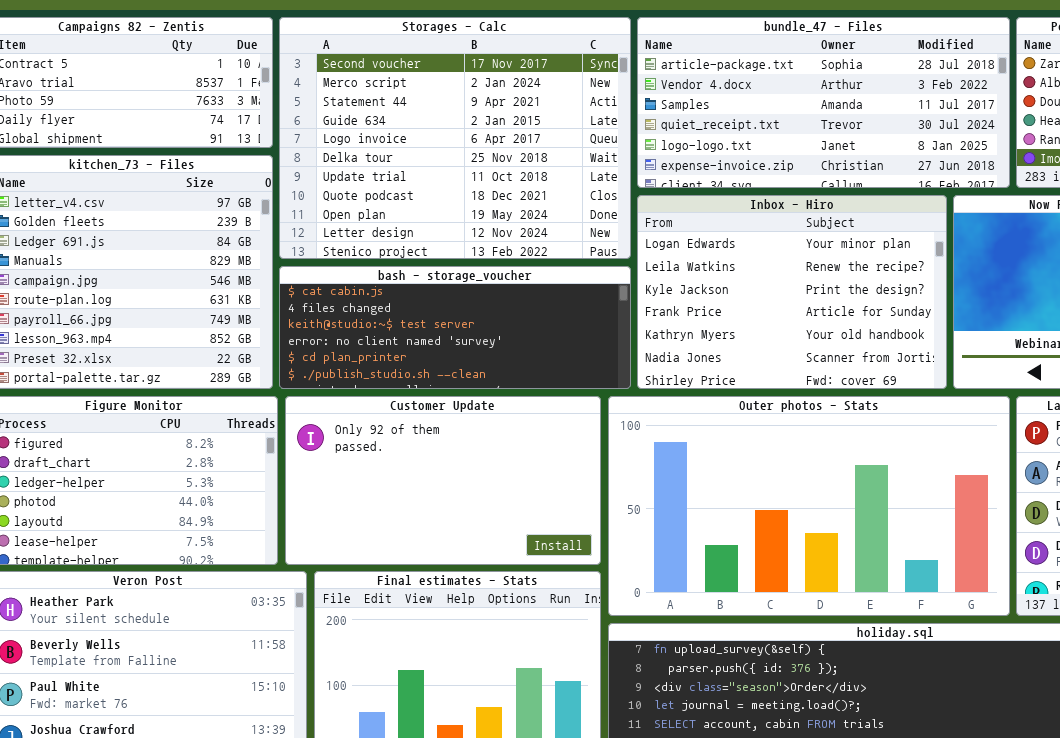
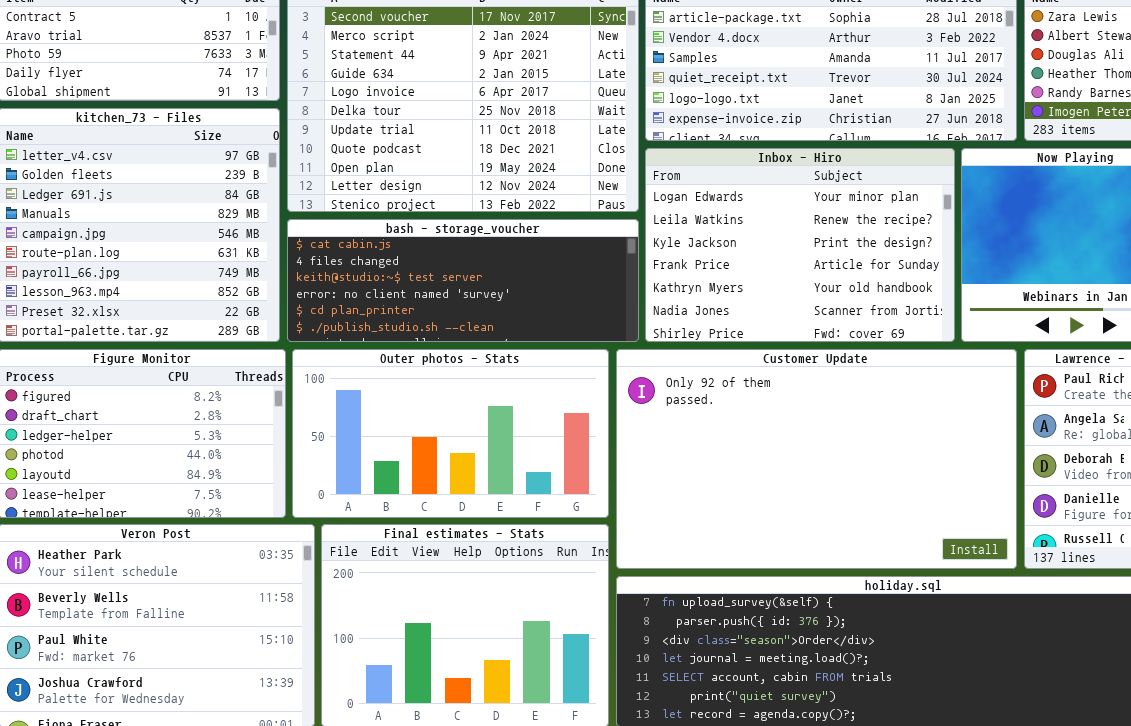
Customer Update: [285,396,601,565] -> [616,349,1017,569], moved, resized
Outer photos - Stats: [608,396,1010,616] -> [292,349,609,518], moved, resized

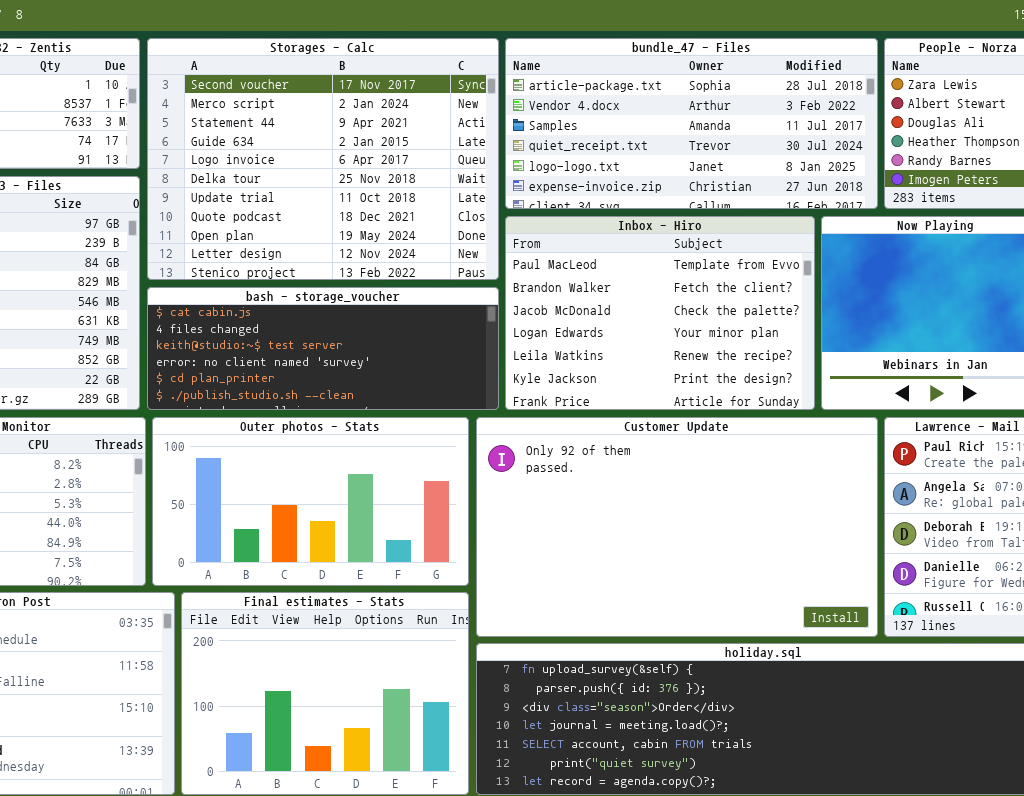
Inbox - Hiro: [645,148,955,342] -> [505,216,815,410], scrolled up 3 rows

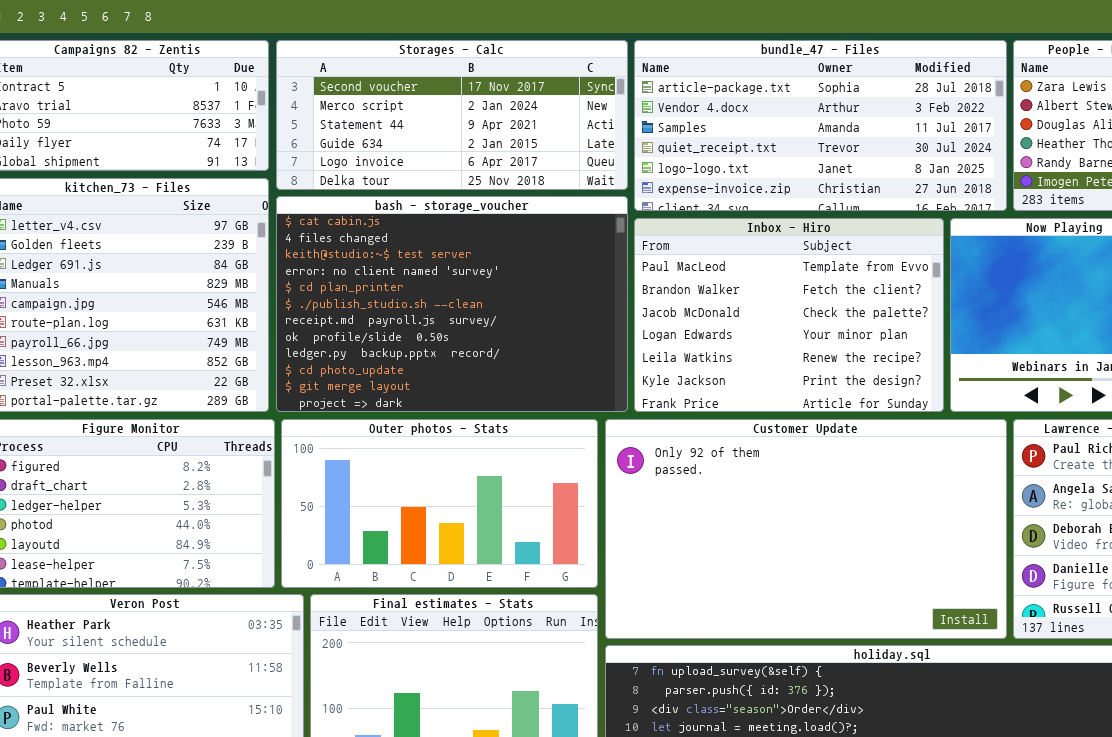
Storages - Calc: [147,38,499,280] -> [276,40,628,190], resized
bash - storage_voucher: [147,287,499,410] -> [276,196,628,412], resized

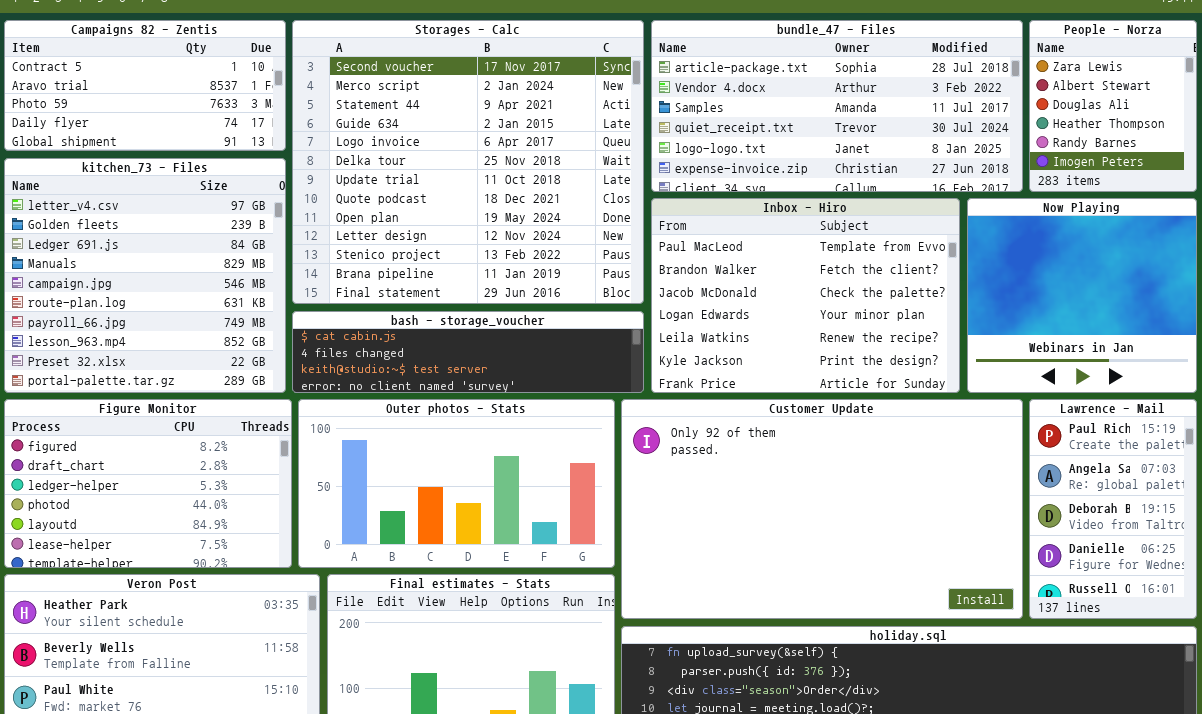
Storages - Calc: [276,40,628,190] -> [292,20,644,304], resized
bash - storage_voucher: [276,196,628,412] -> [292,311,644,393], resized

